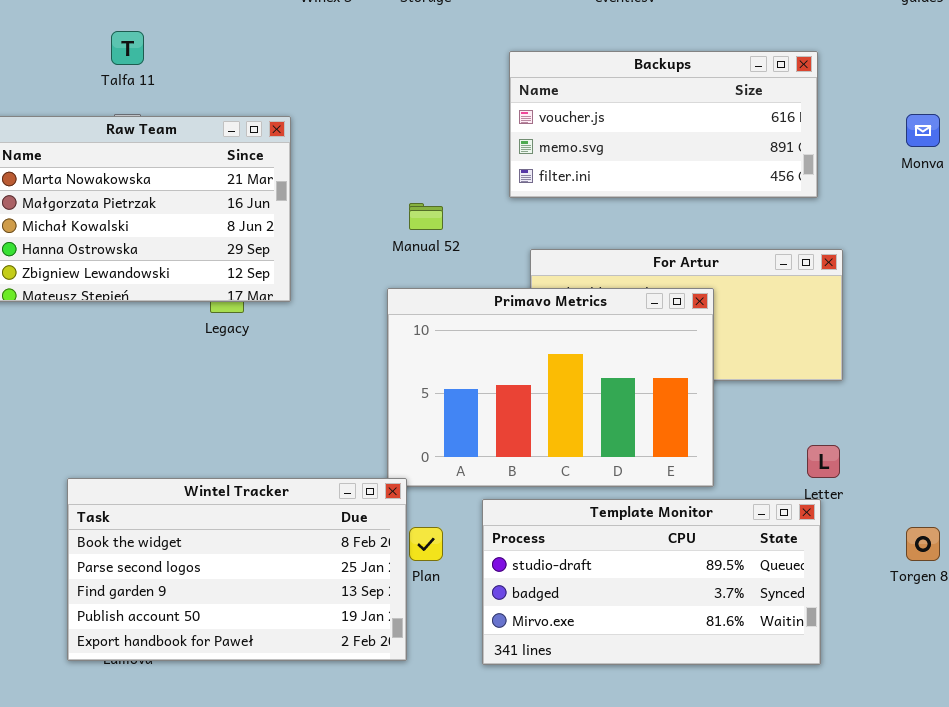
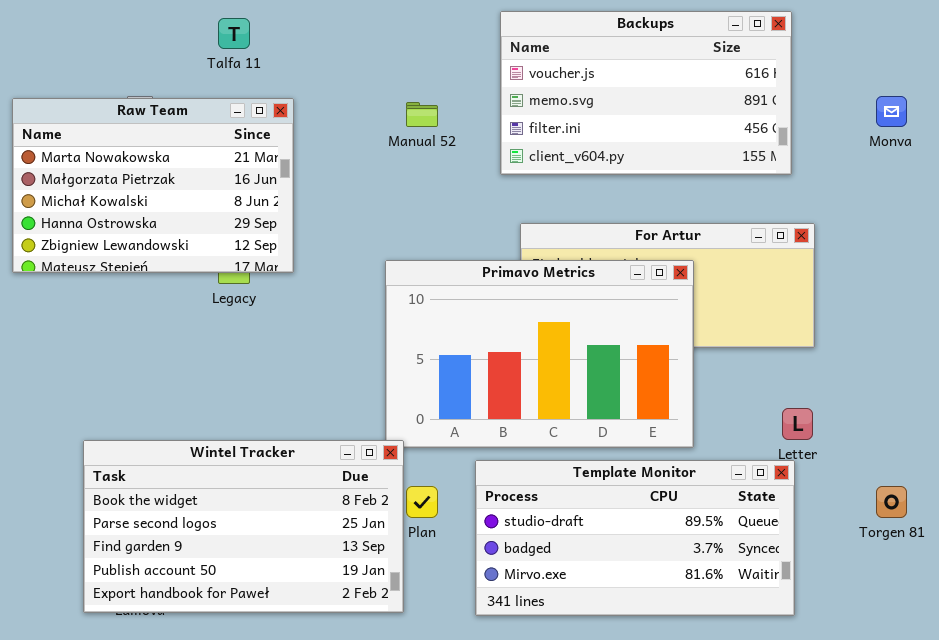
Talfa 11: [111,31,144,65] -> [218,18,250,49], moved
Backups: [509,51,818,198] -> [500,11,792,175], resized
Manual 52: [409,203,443,230] -> [406,102,438,127], moved

